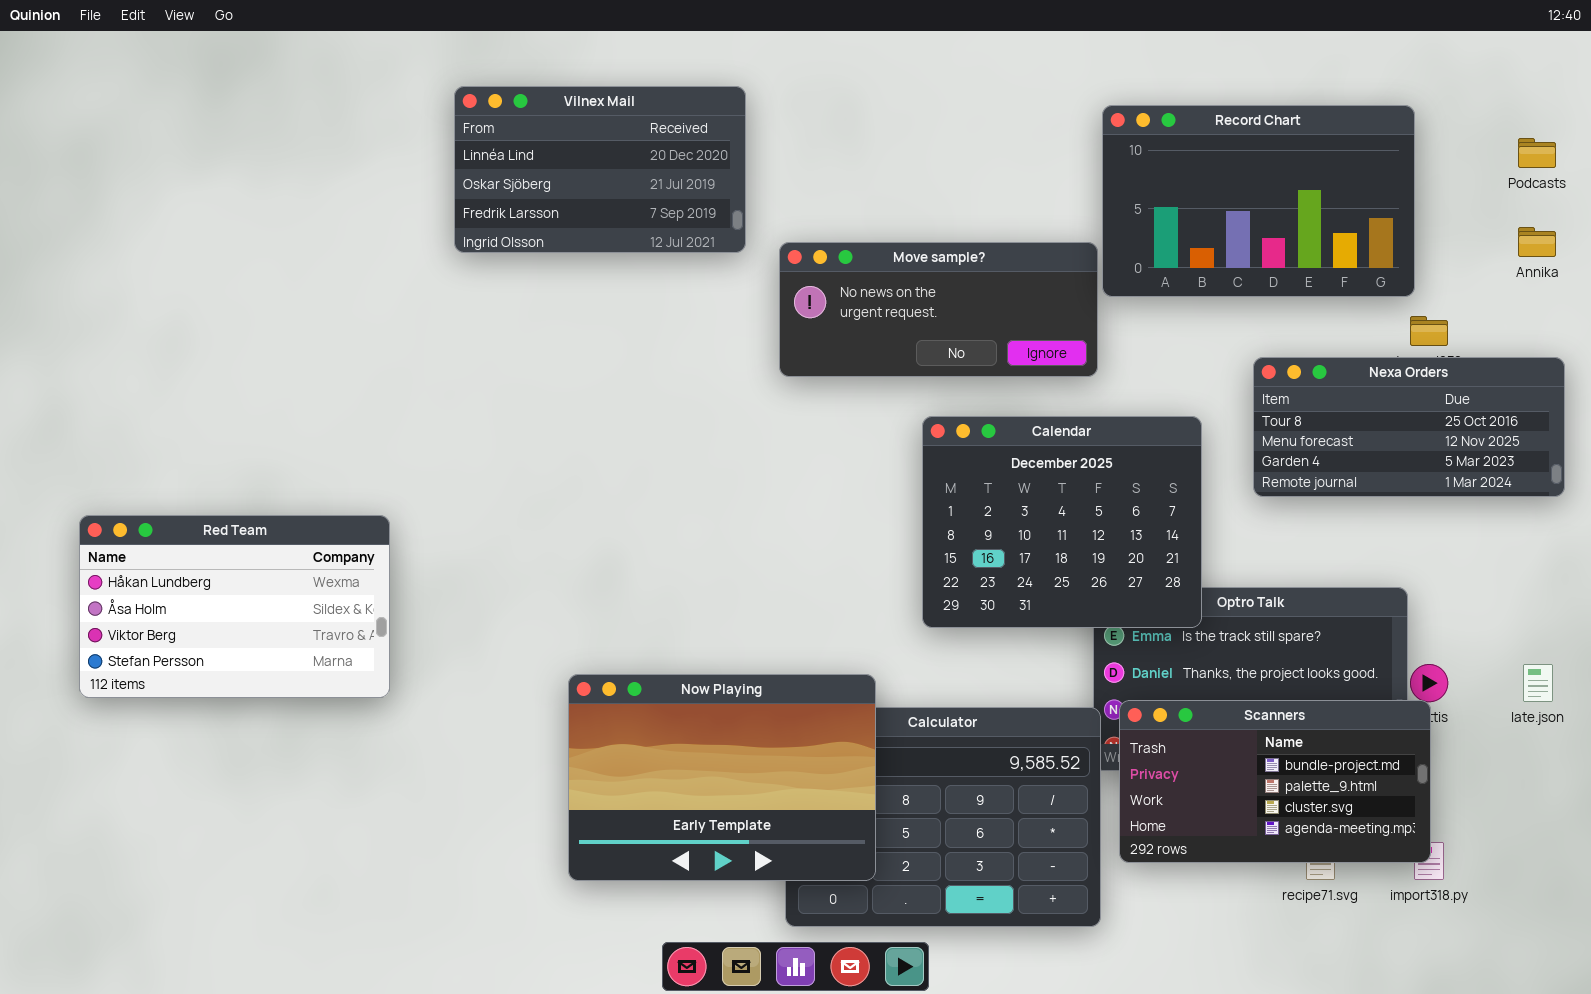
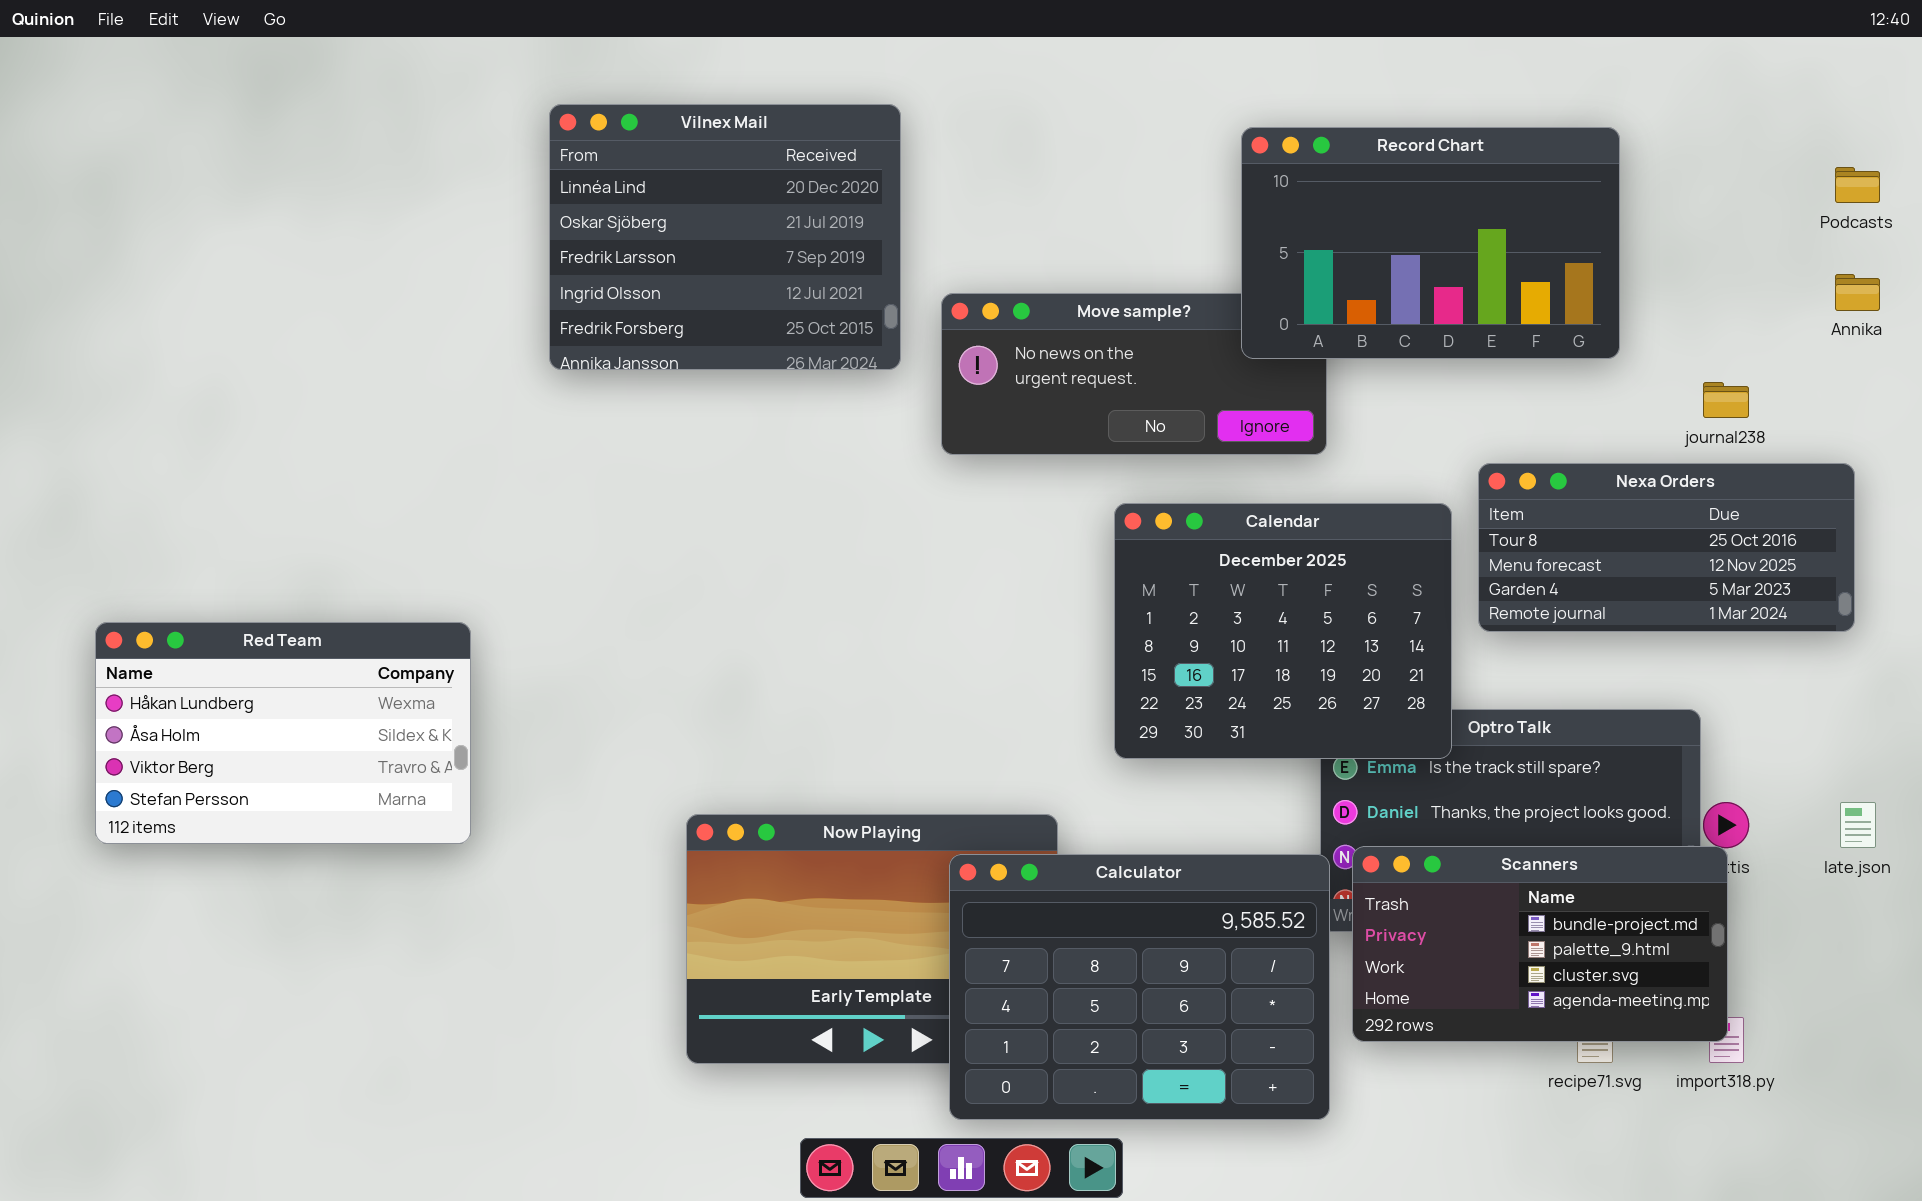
Vilnex Mail: [454,86,746,253] -> [549,104,901,370], resized
Record Chart: [1102,105,1415,297] -> [1241,127,1620,359], moved
Nexa Orders: [1253,357,1565,497] -> [1478,463,1855,632], moved
Calculator: [785,707,1101,927] -> [949,854,1330,1120], raised

